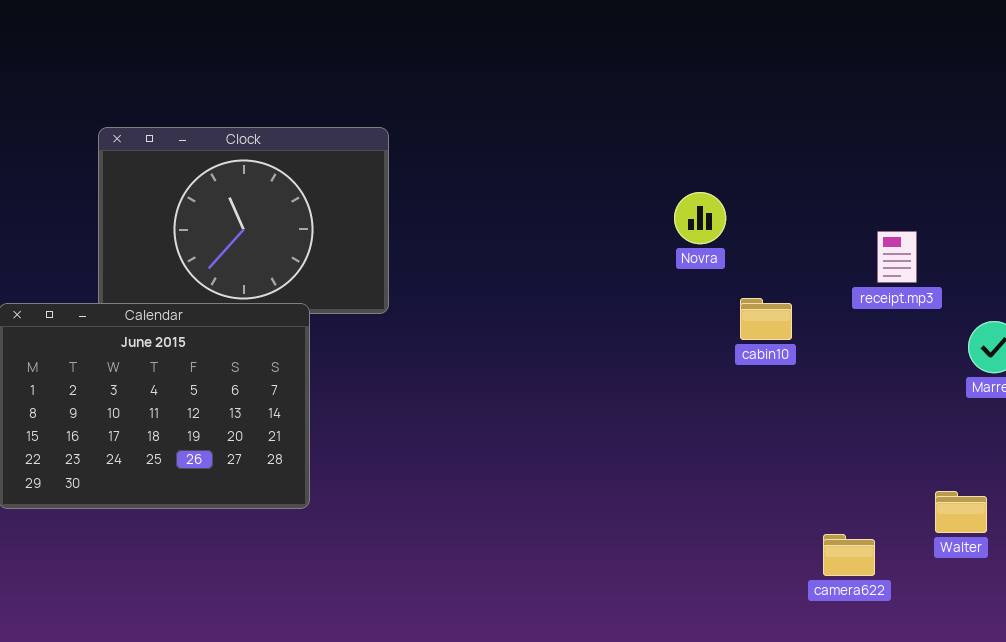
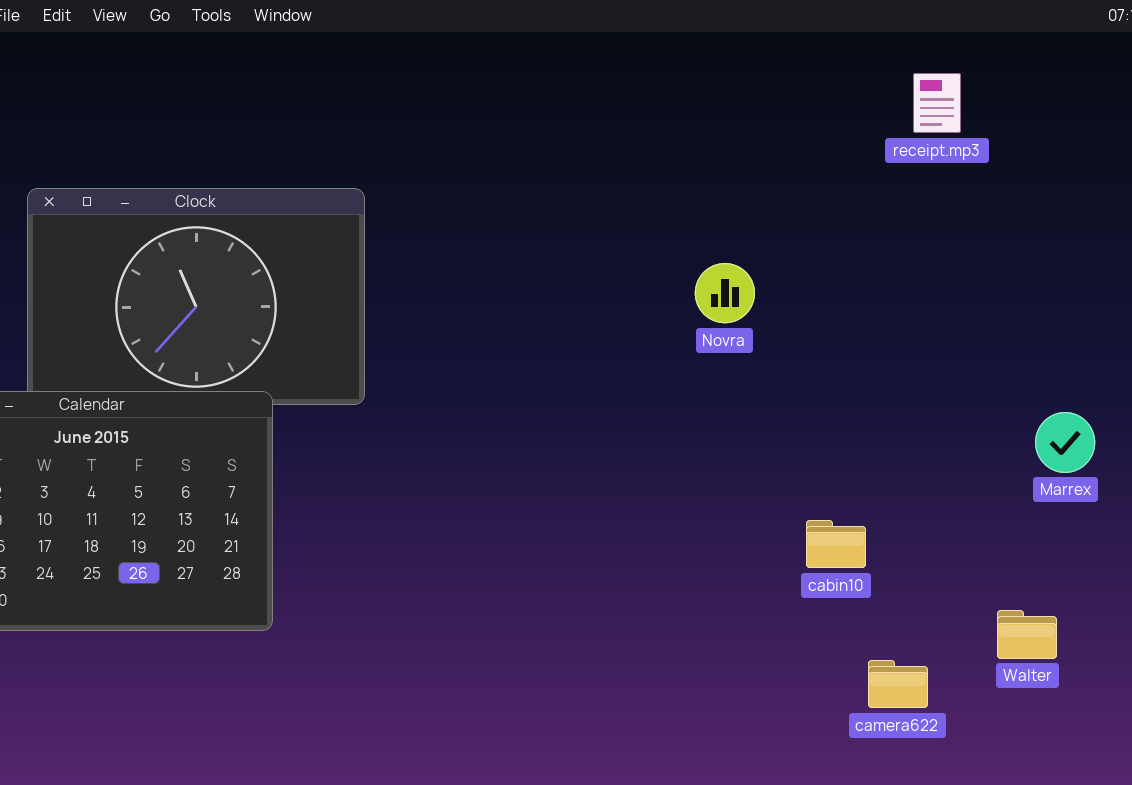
receipt.mp3: [877,231,917,283] -> [913,73,961,133], moved
cabin10: [740,298,792,340] -> [806,520,866,568], moved

